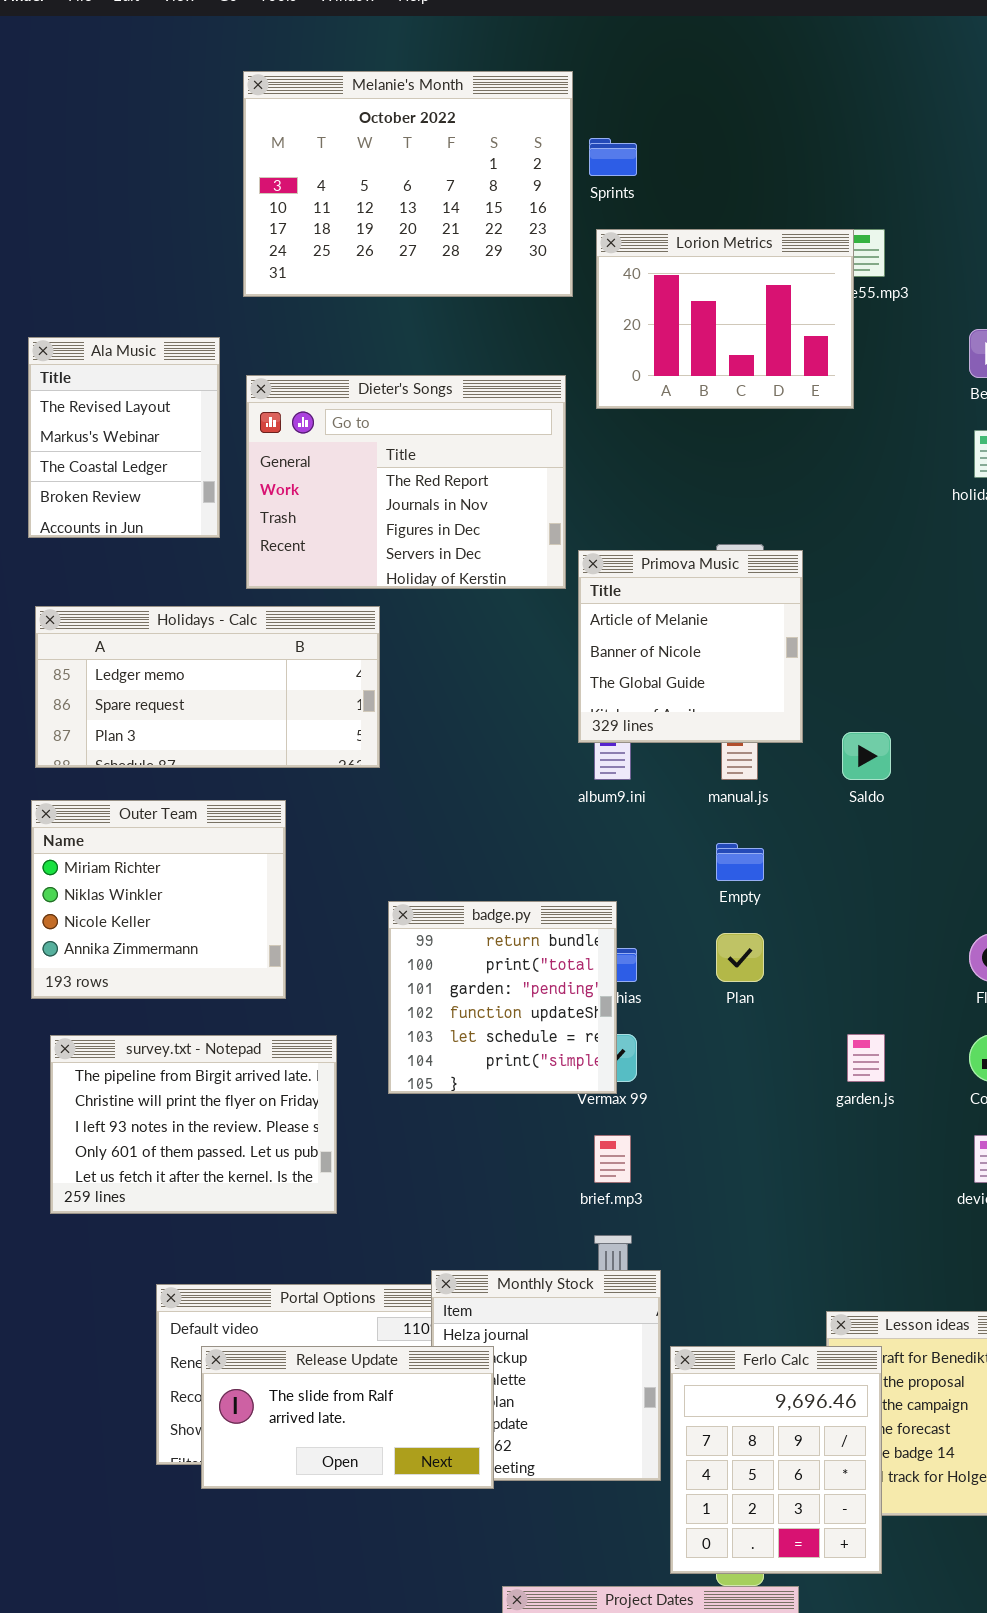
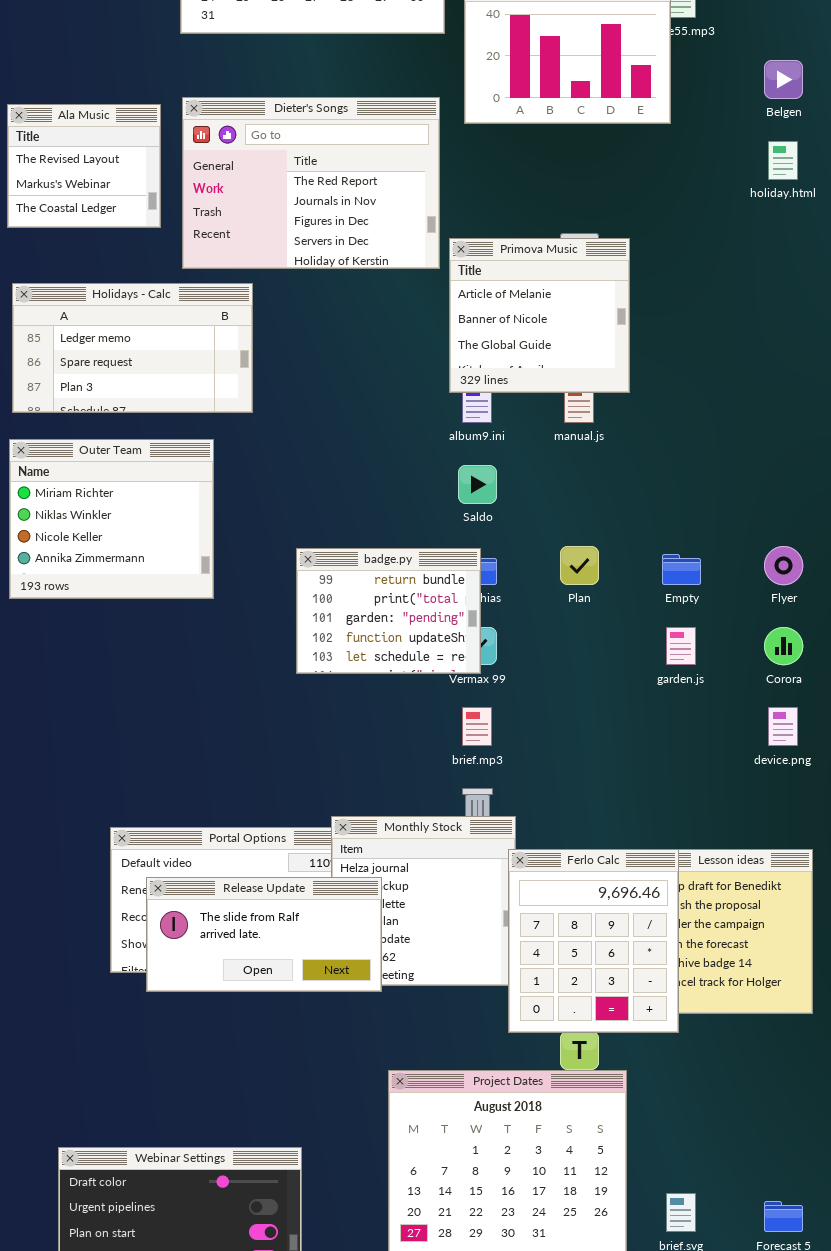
Ala Music: [28,337,220,538] -> [7,104,161,228], resized
Holidays - Calc: [35,606,380,768] -> [12,283,253,413], resized
Saldo: [842,732,891,780] -> [458,465,497,504], moved
Empty: [716,843,764,881] -> [662,554,701,585], moved
badge.py: [388,901,617,1094] -> [296,548,481,674], resized
survey.txt - Notepad: [50,1035,337,1214] -> none, closed
Ferlo Calc: [670,1346,882,1574] -> [508,849,679,1033], moved

